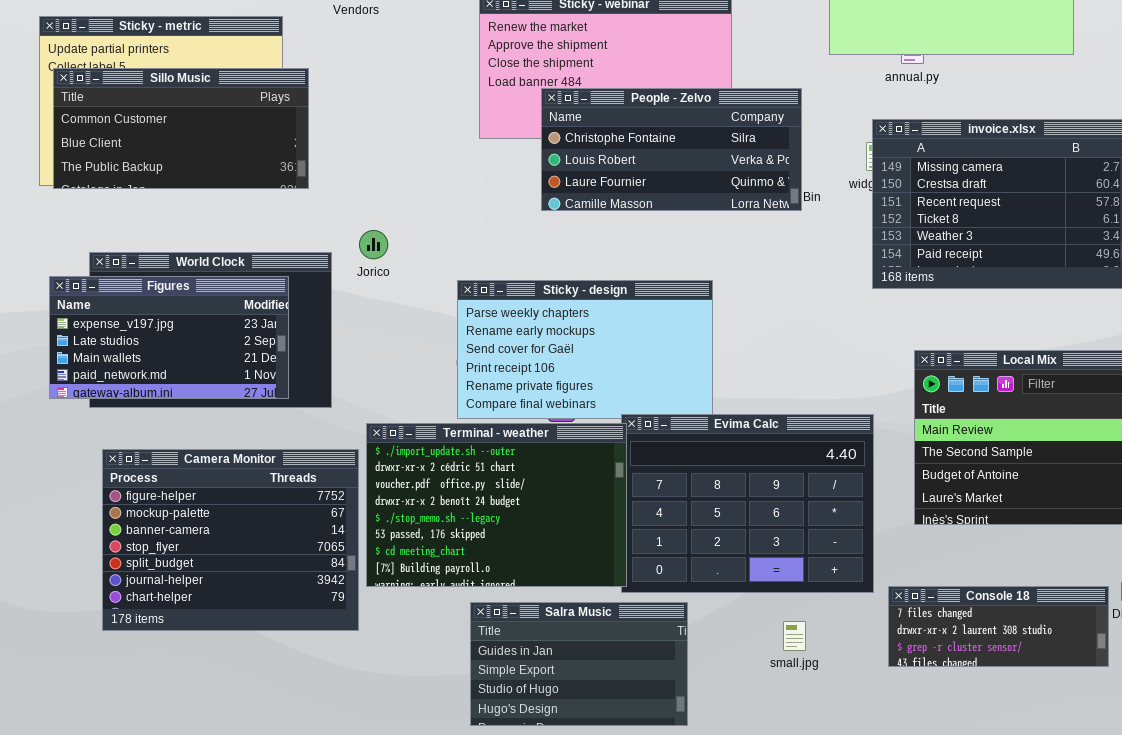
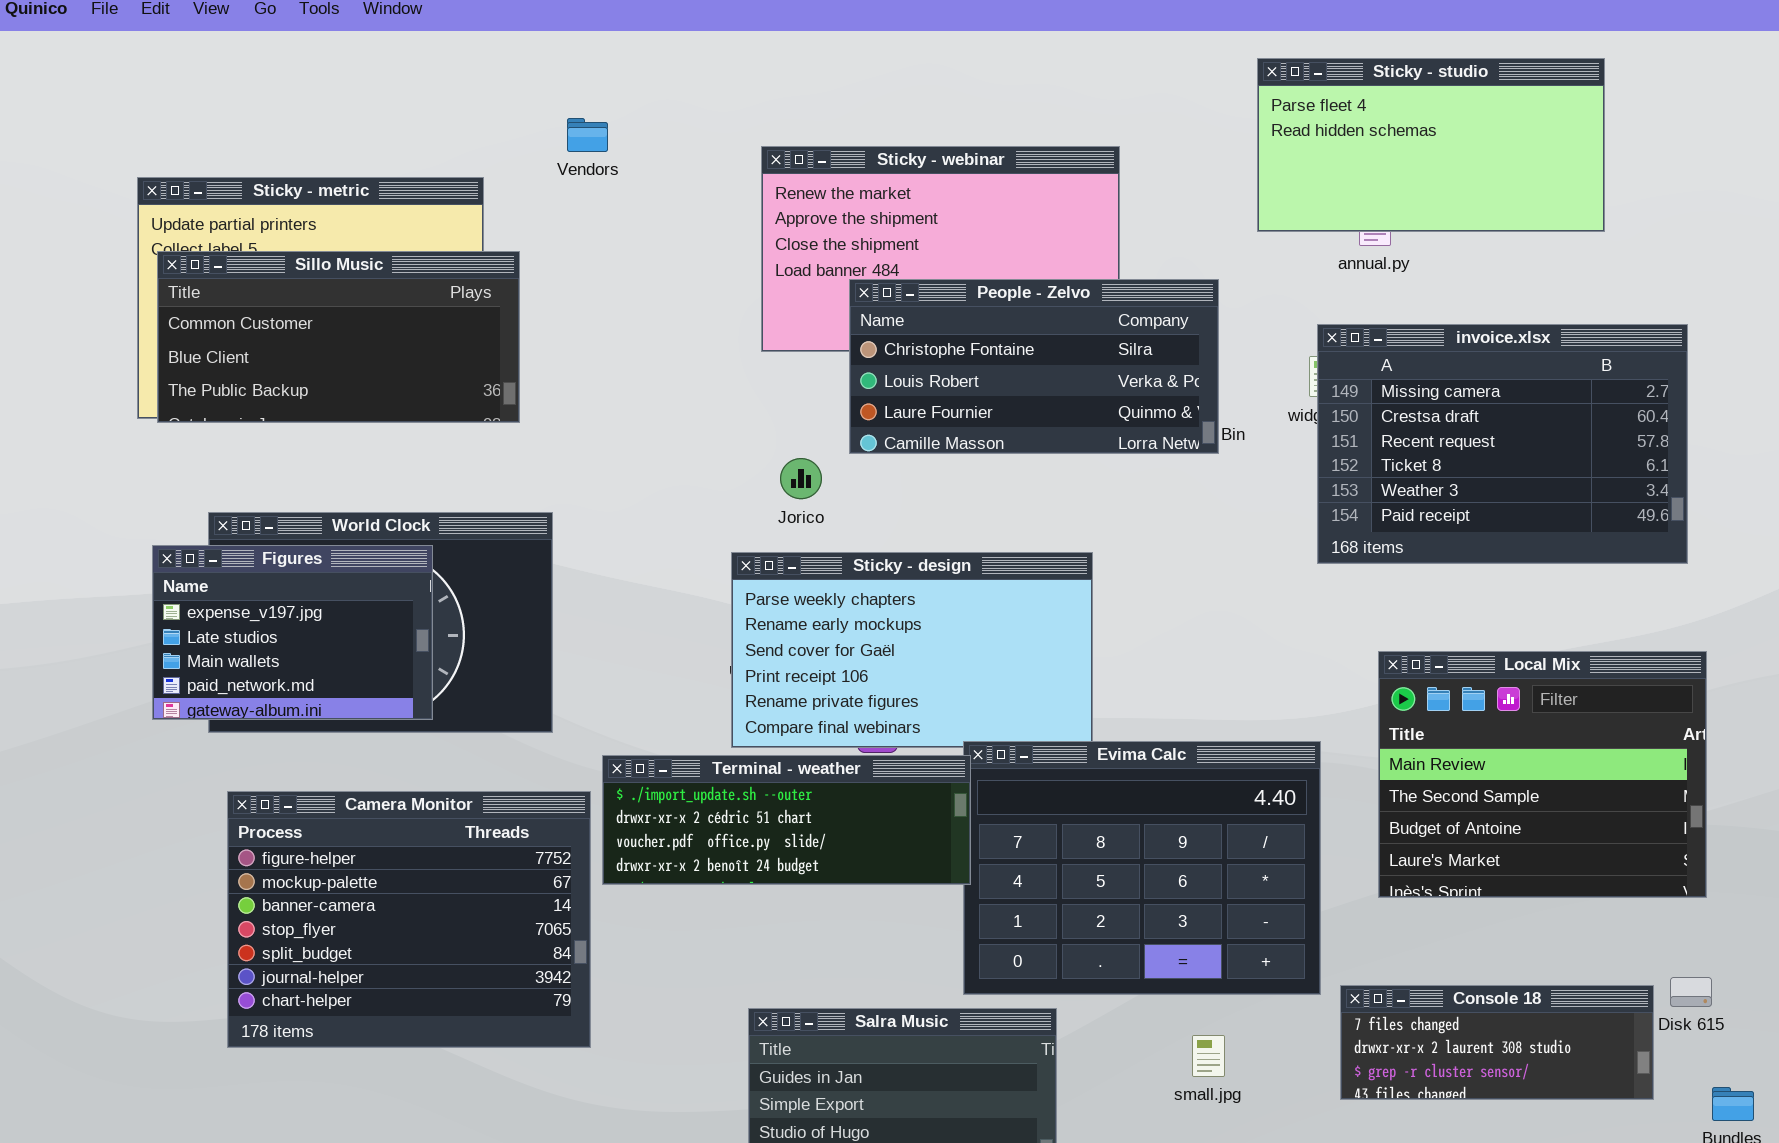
Jorico: [359,230,388,259] -> [780,458,822,499], moved
Figures: [49,276,289,399] -> [152,545,433,720], resized
Terminal - weather: [366,423,627,587] -> [602,755,971,885], resized

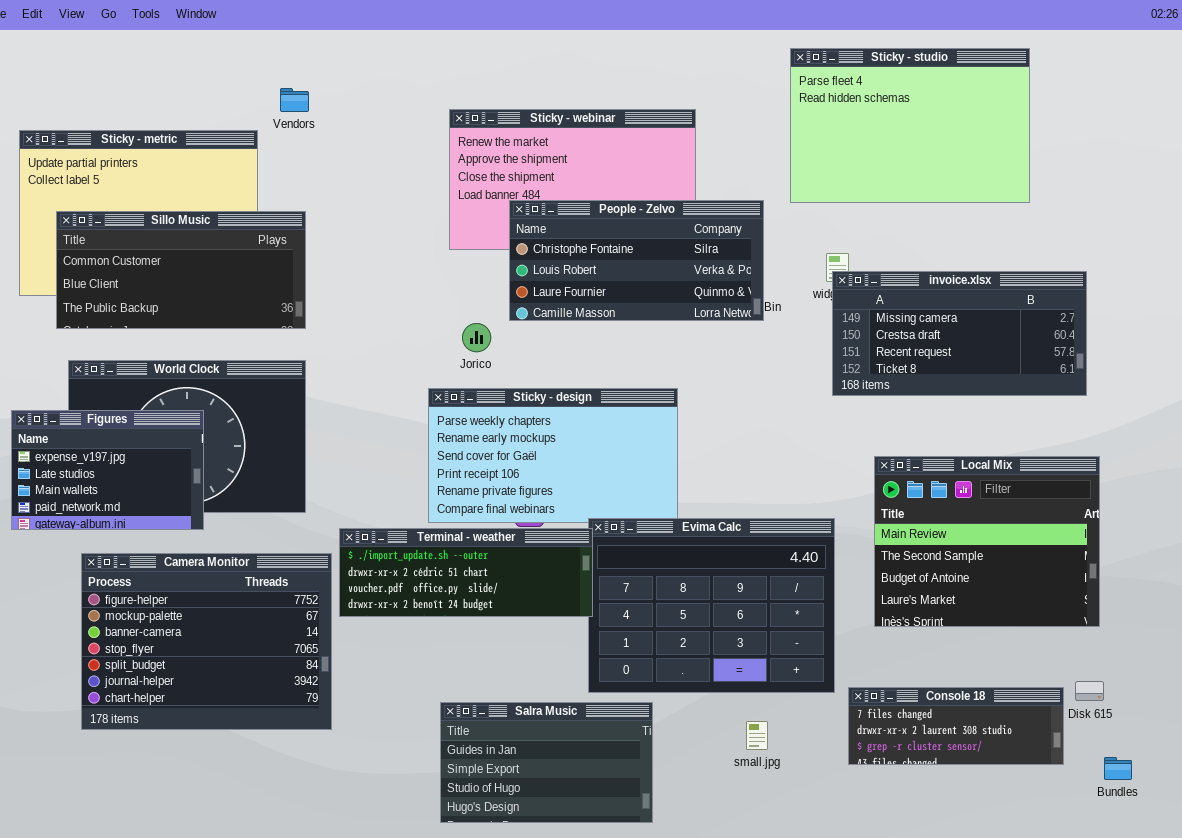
Sticky - studio: [1257,58,1605,232] -> [790,48,1030,203], resized
Vendors: [567,118,608,152] -> [280,88,309,112], moved
Sillo Music: [157,251,520,423] -> [56,211,306,329], moved
invoice.xlsx: [1317,324,1688,564] -> [832,271,1087,396], resized
Figures: [152,545,433,720] -> [11,410,204,530], moved

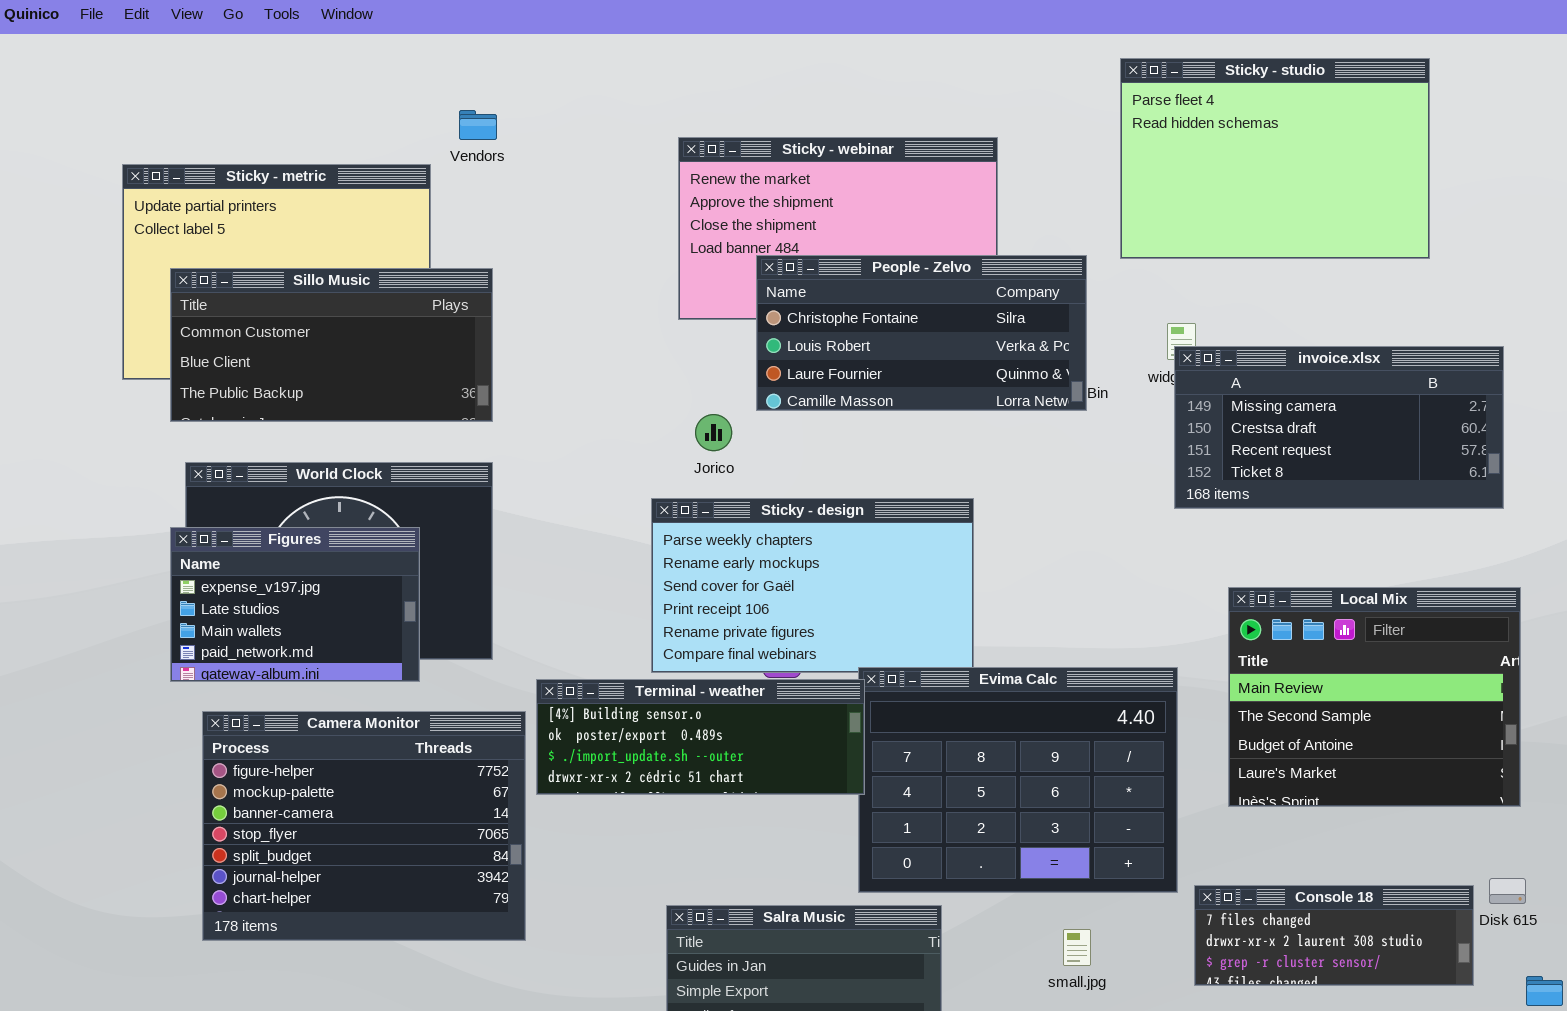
Figures: [11,410,204,530] -> [170,527,420,682], moved
Terminal - weather: [339,528,593,617] -> [536,679,865,795], scrolled up 2 rows

